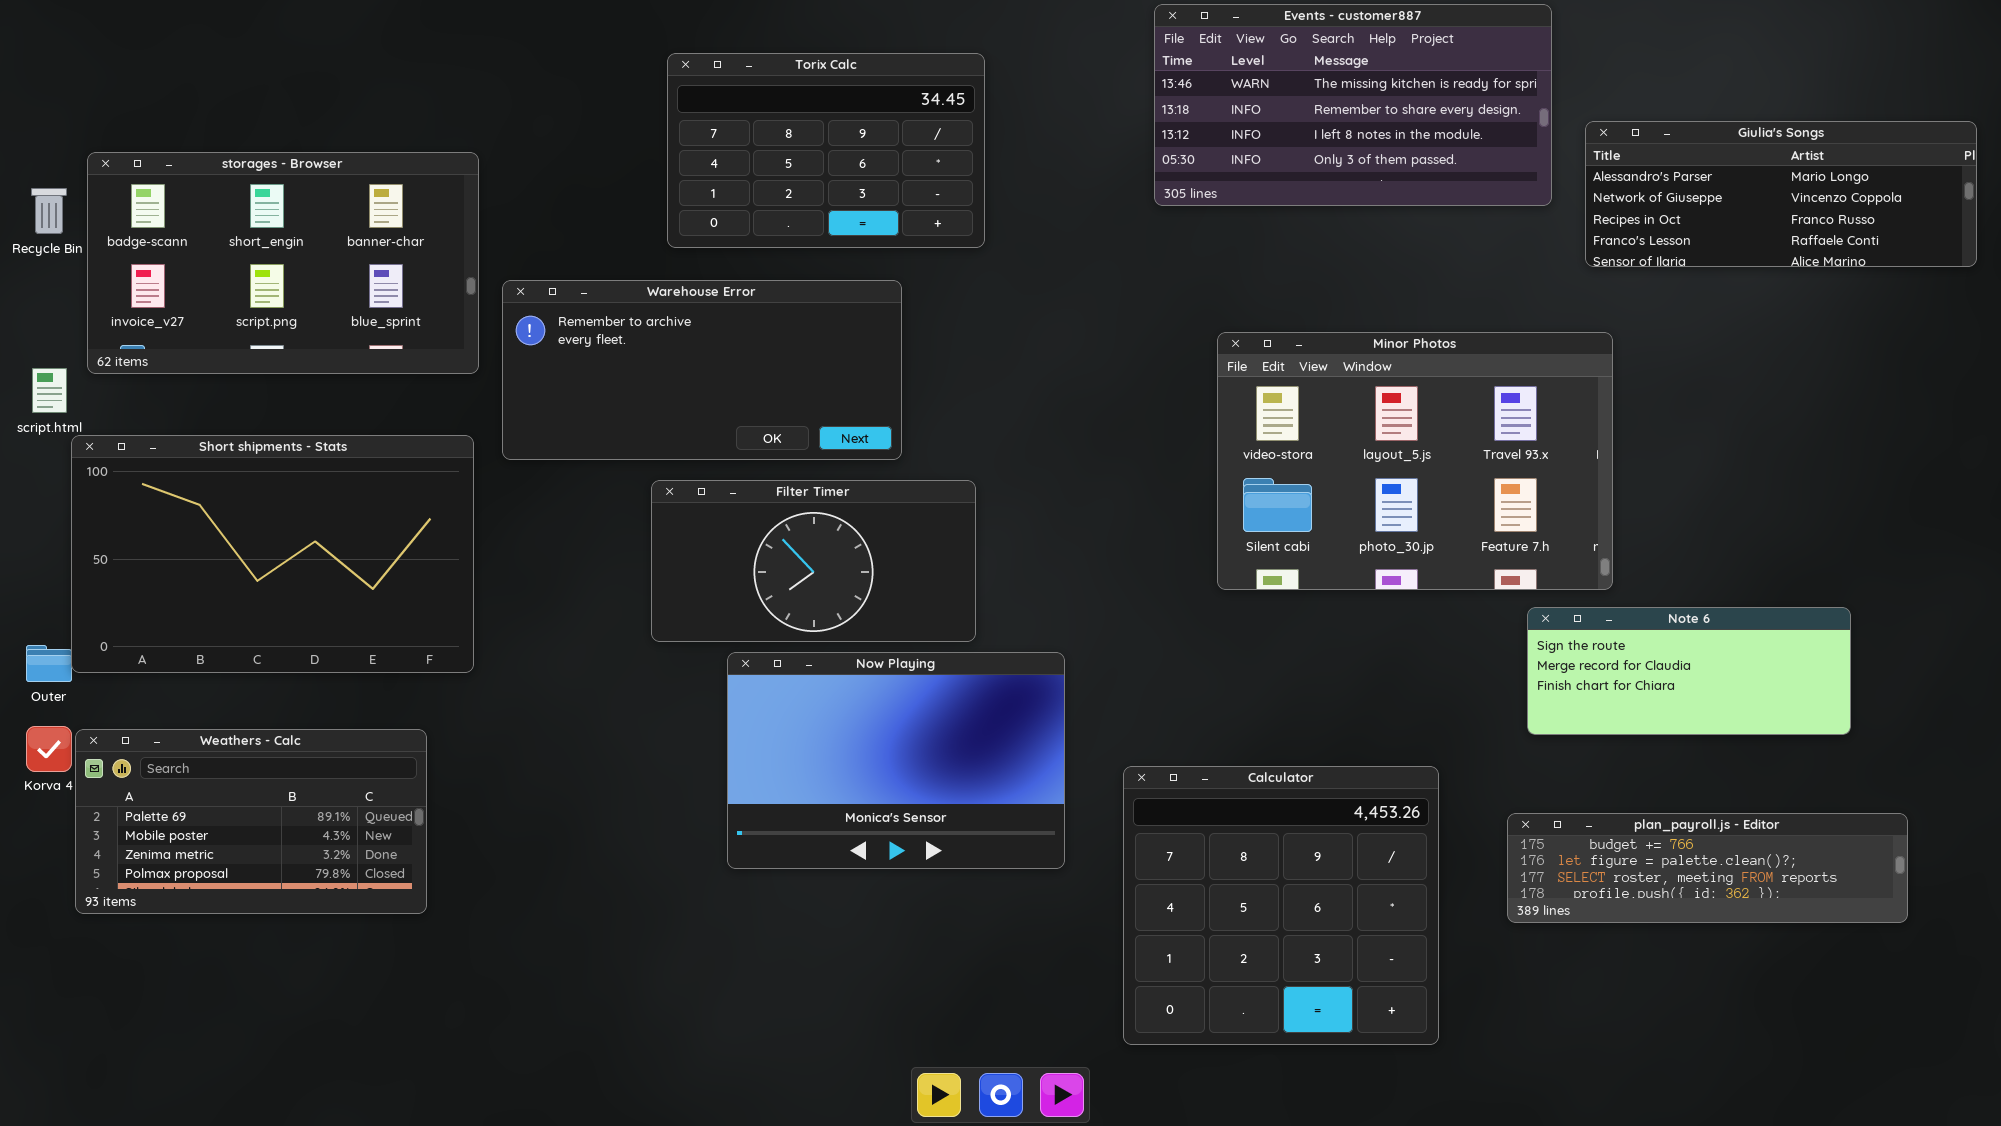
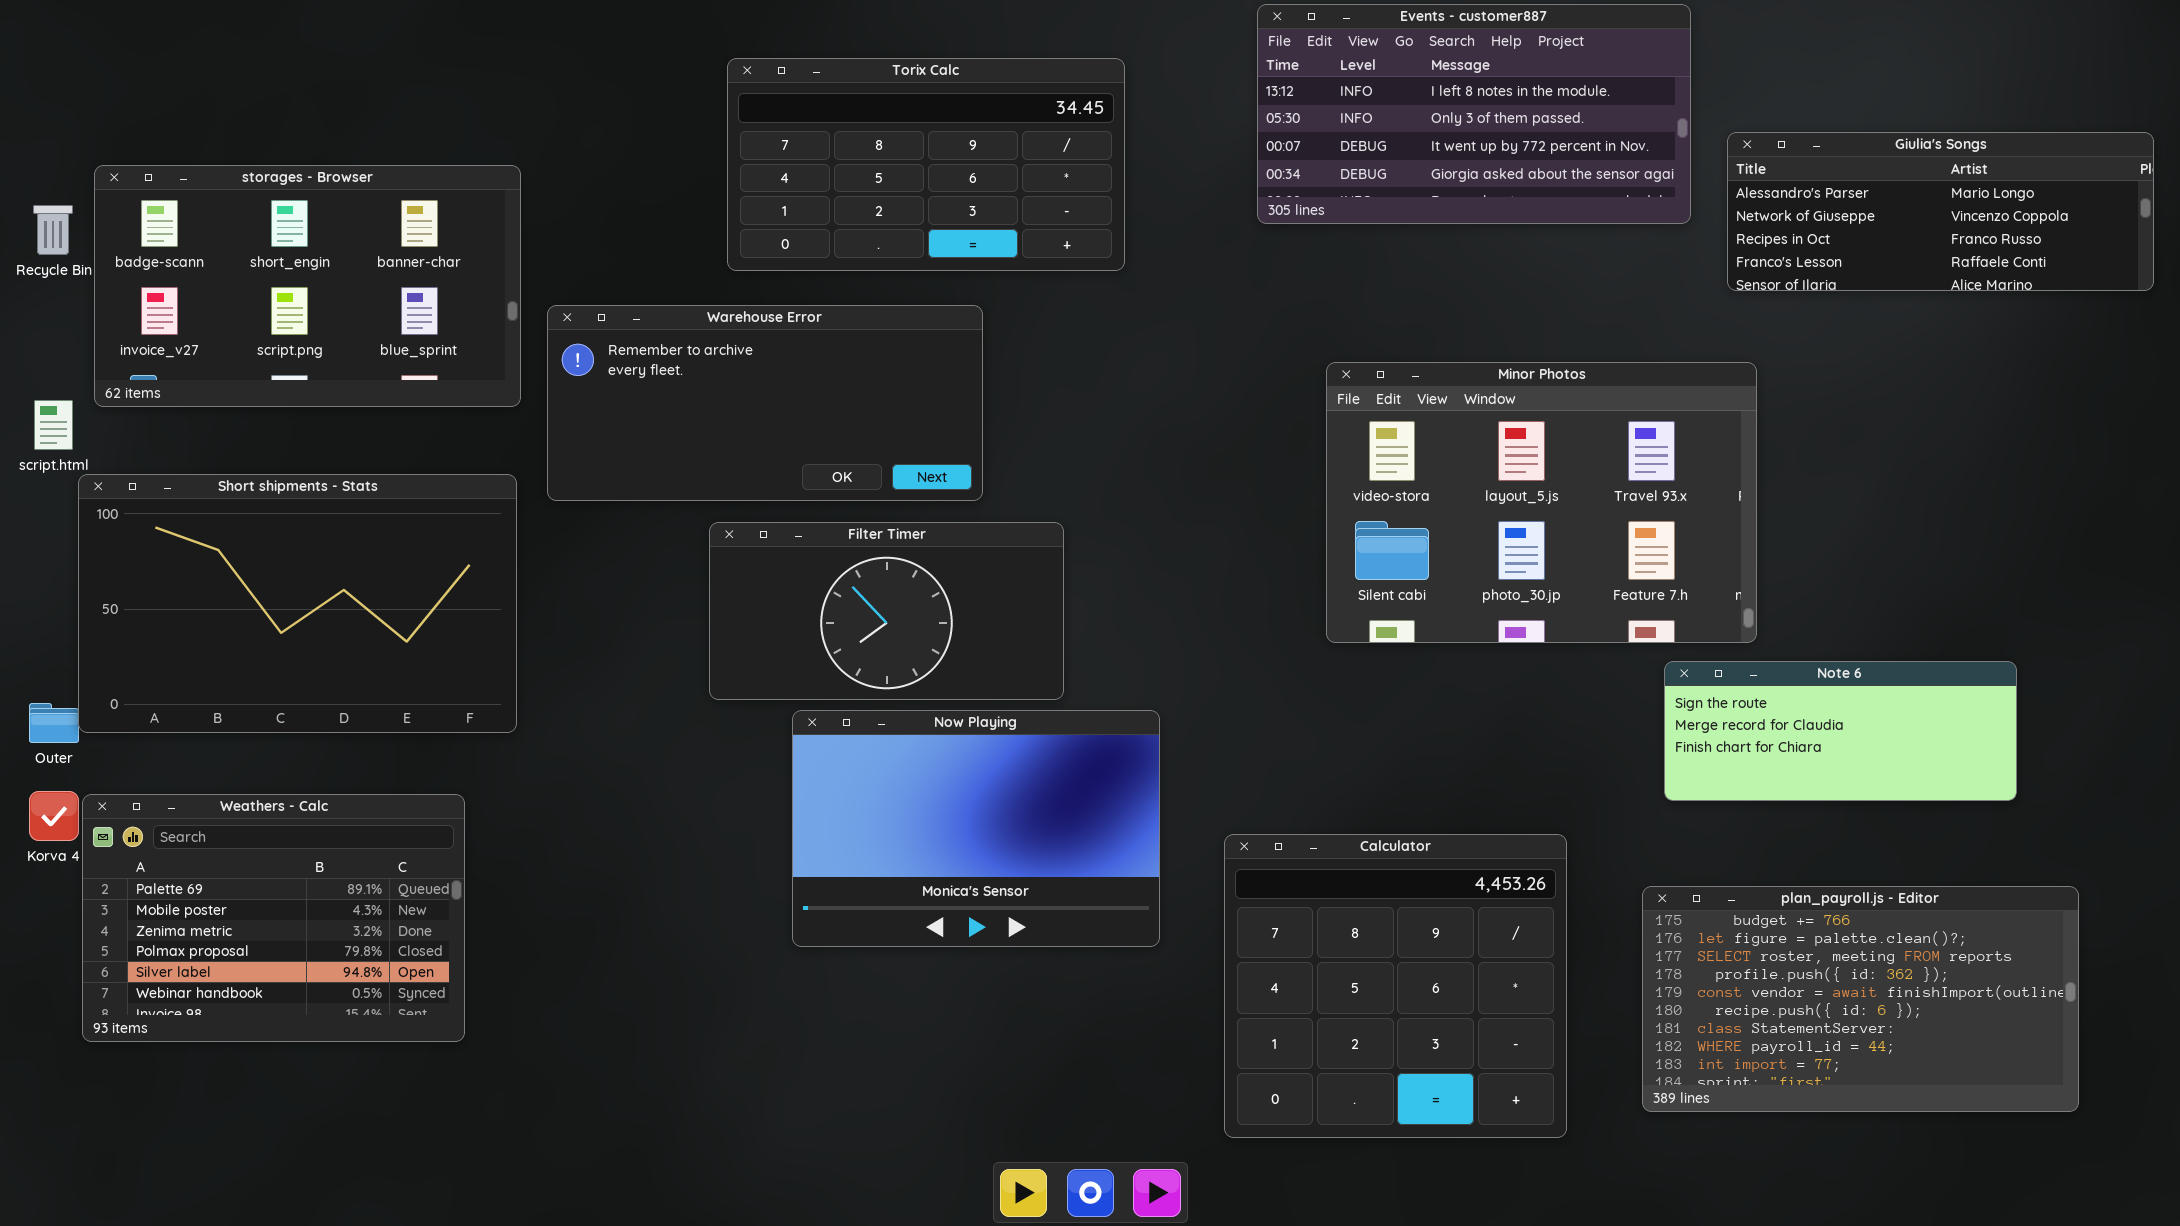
Events - customer887: [1154,4,1552,206] -> [1257,4,1691,224], scrolled down 2 rows
Torix Calc: [667,53,985,248] -> [727,58,1125,271], resized
Weathers - Calc: [75,729,427,914] -> [82,794,465,1042], resized
plan_payroll.js - Editor: [1507,813,1908,923] -> [1642,886,2079,1112], resized

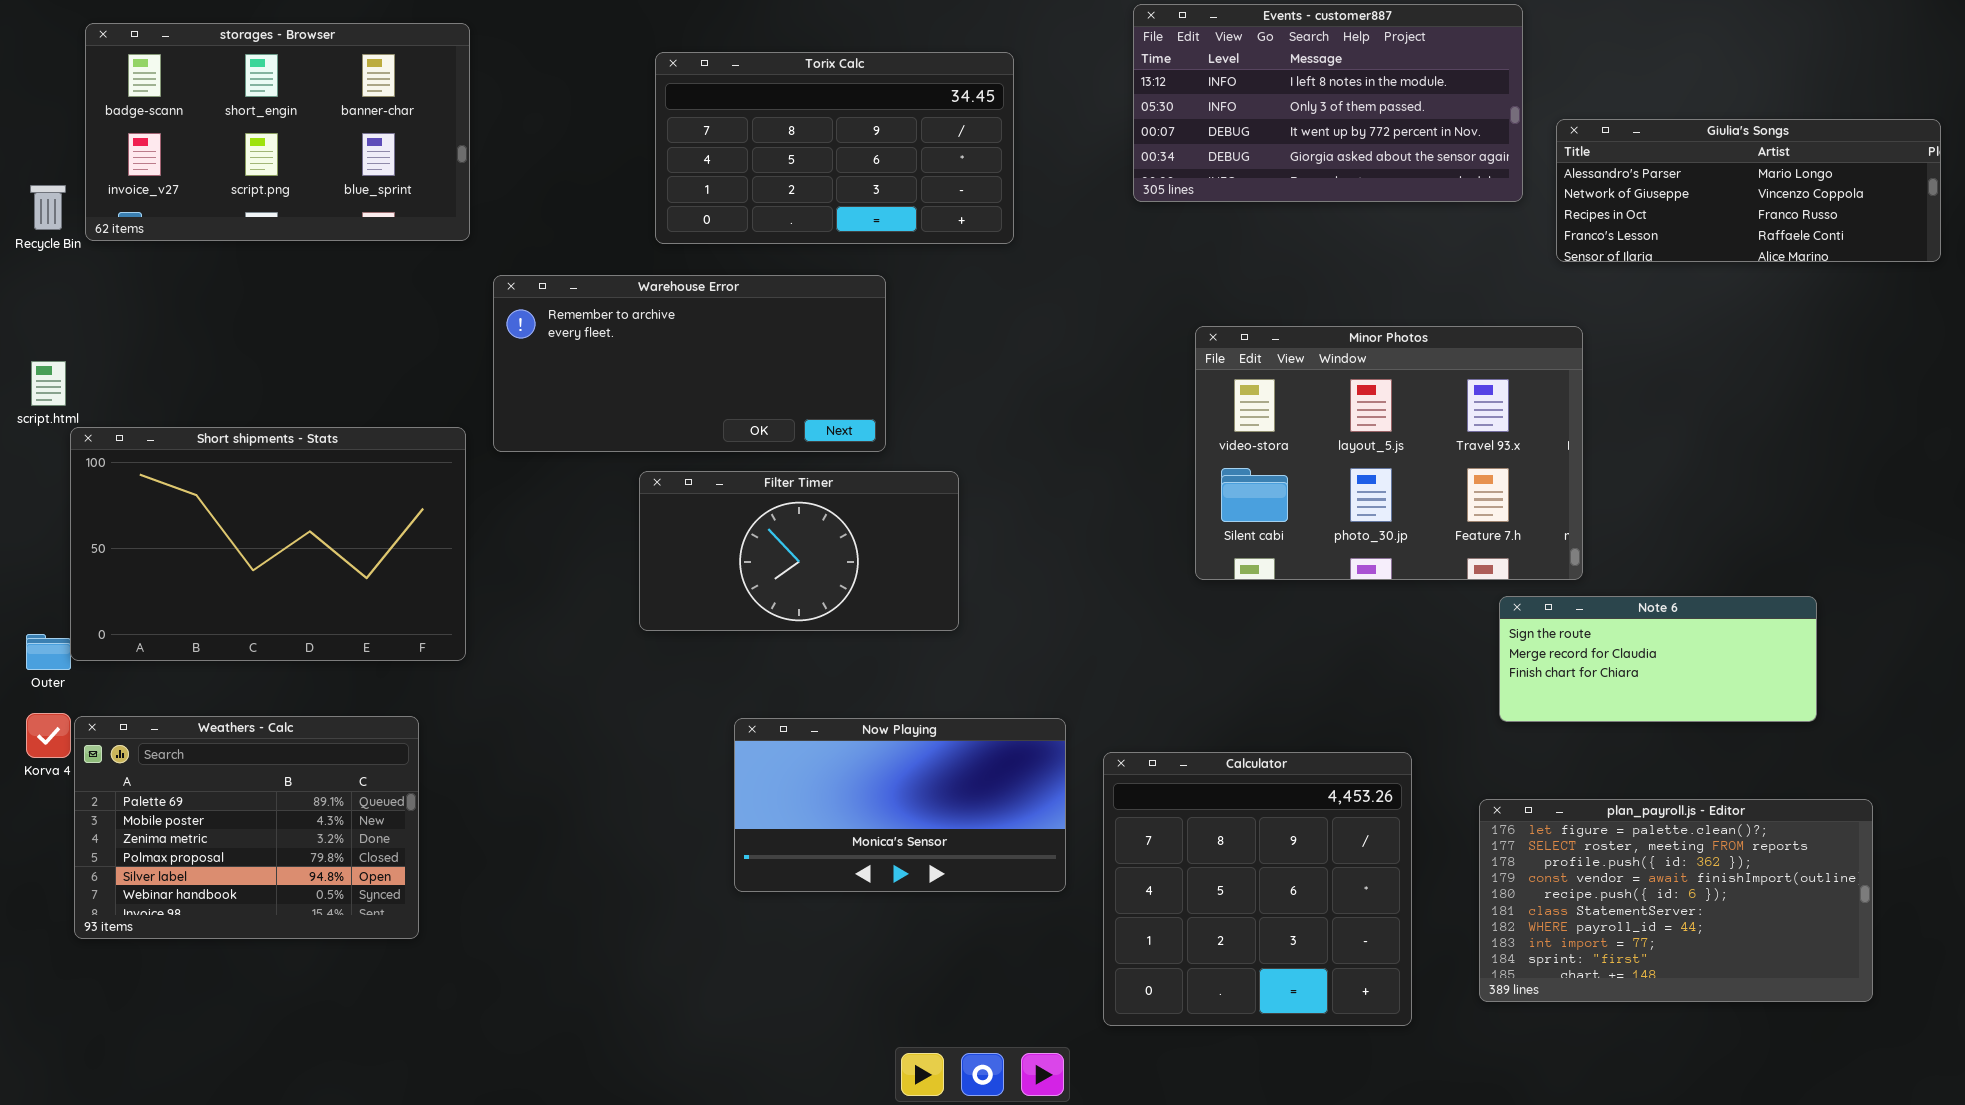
storages - Browser: [94,165,521,407] -> [85,23,470,241], moved
Now Playing: [792,710,1160,947] -> [734,718,1066,892], moved, resized
plan_payroll.js - Editor: [1642,886,2079,1112] -> [1479,799,1873,1002], scrolled down 1 row

